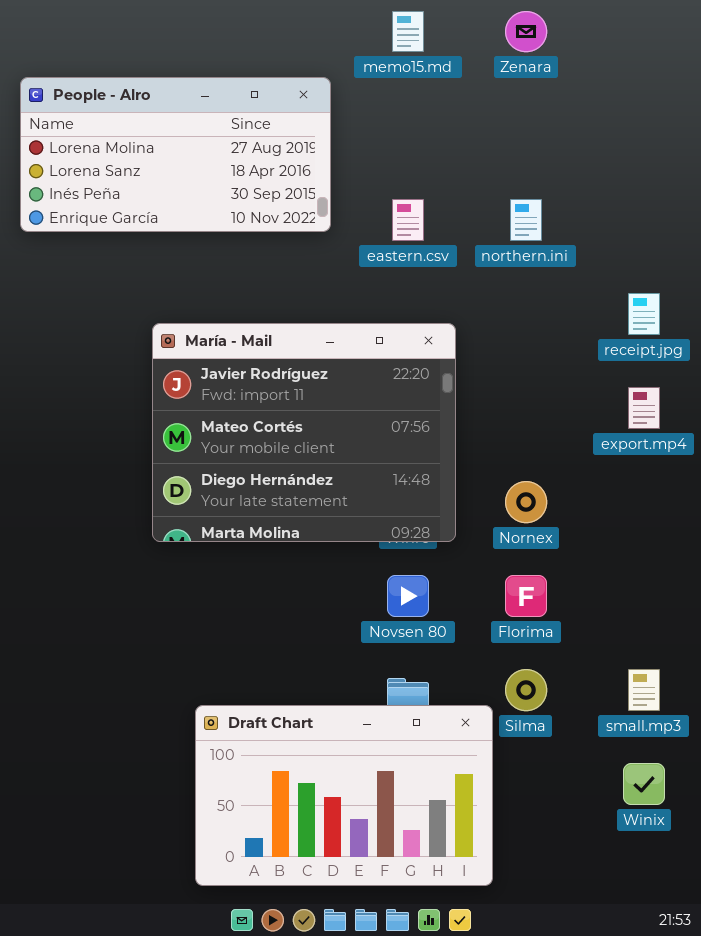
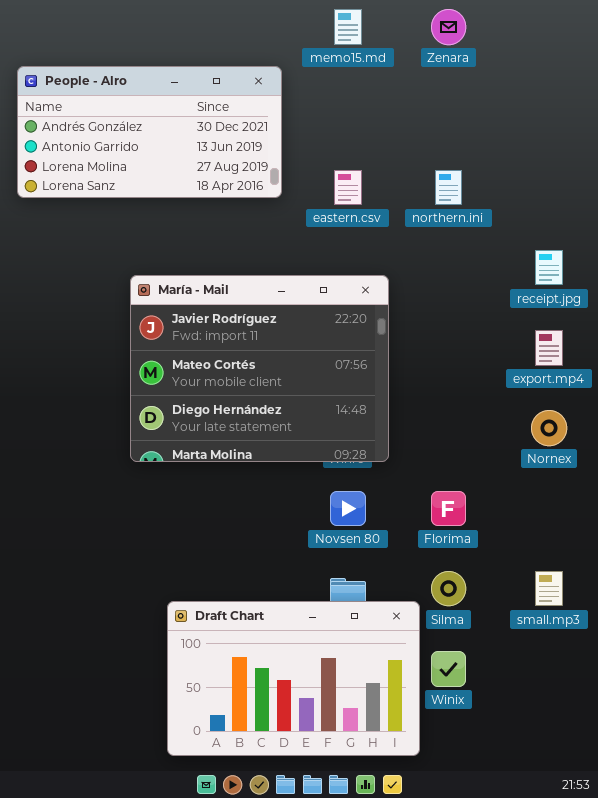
People - Alro: [20,77,331,232] -> [17,66,282,198], scrolled up 2 rows
Nornex: [505,481,547,523] -> [531,410,567,446], moved
Winix: [623,763,665,805] -> [431,651,466,687], moved

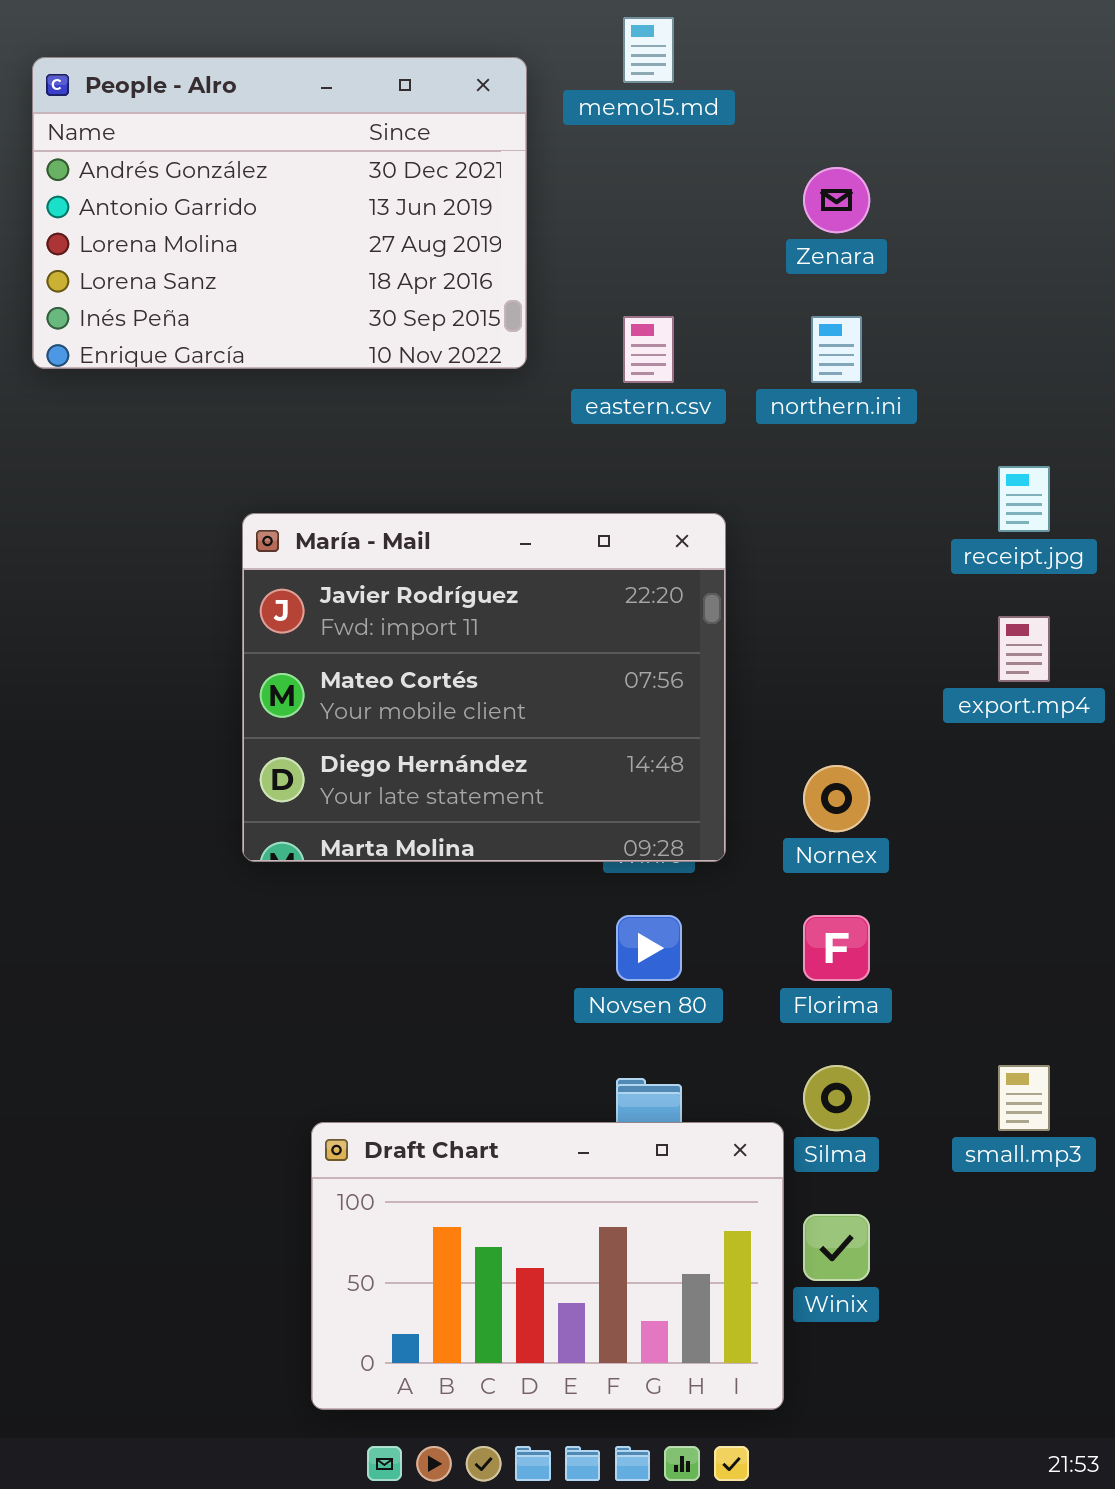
Zenara: [431,9,466,45] -> [803,167,870,233], moved
People - Alro: [17,66,282,198] -> [32,57,527,369], resized
Nornex: [531,410,567,446] -> [803,765,870,832], moved

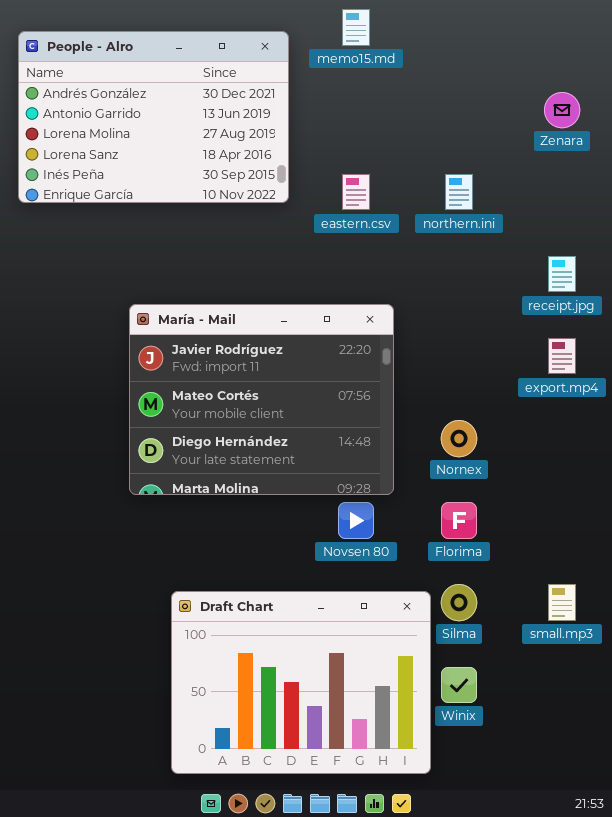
Zenara: [803,167,870,233] -> [544,92,580,128], moved
María - Mail: [242,513,726,862] -> [129,304,394,495], moved
Draft Chart: [311,1122,784,1410] -> [171,591,431,774], resized

